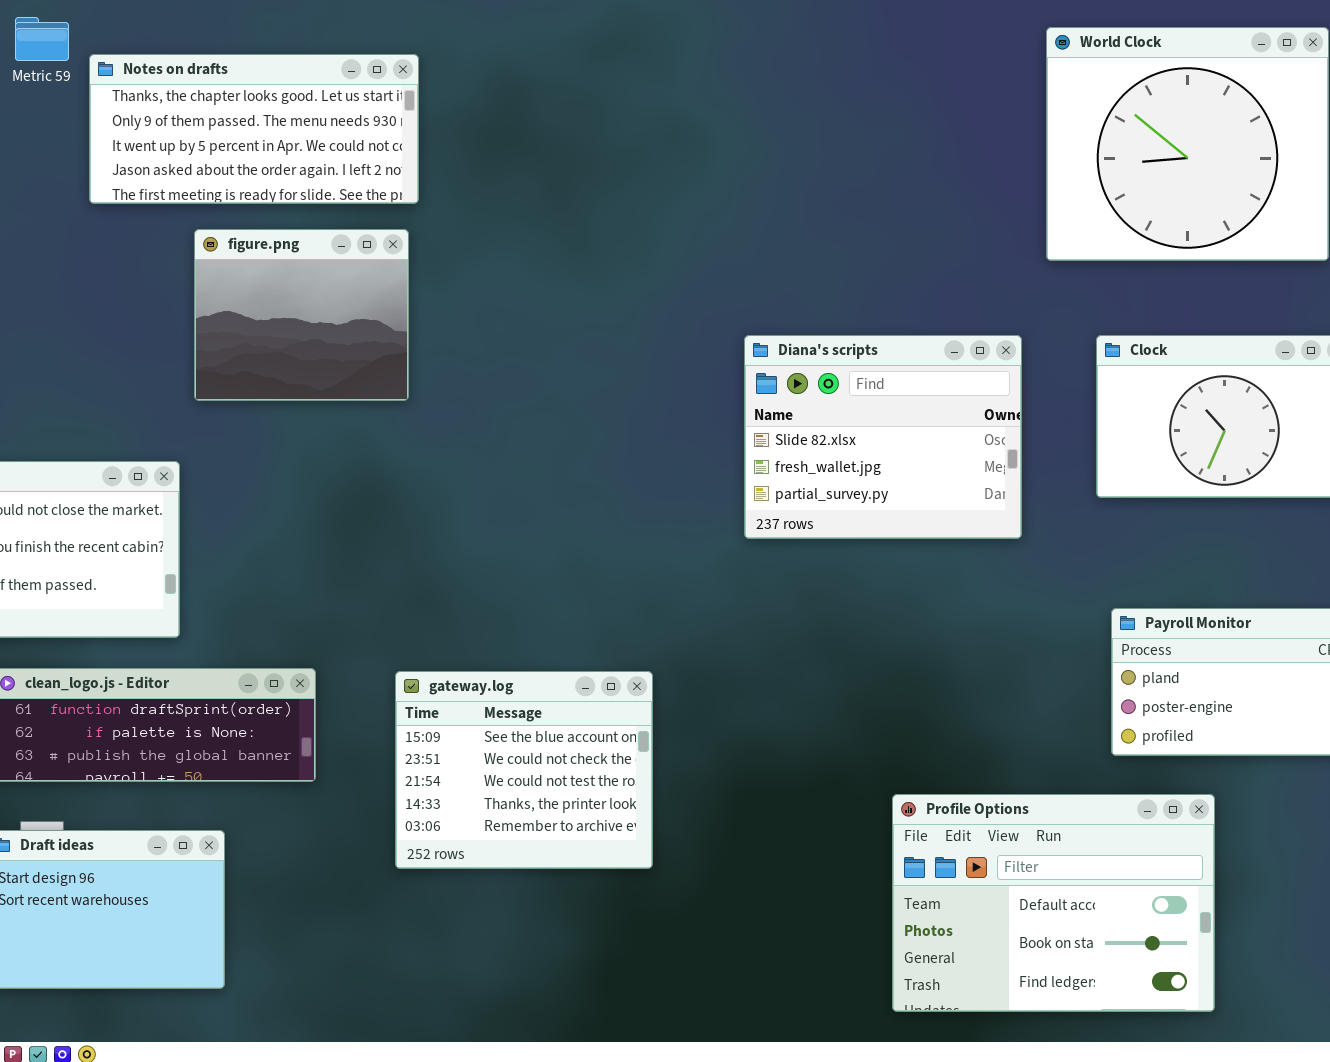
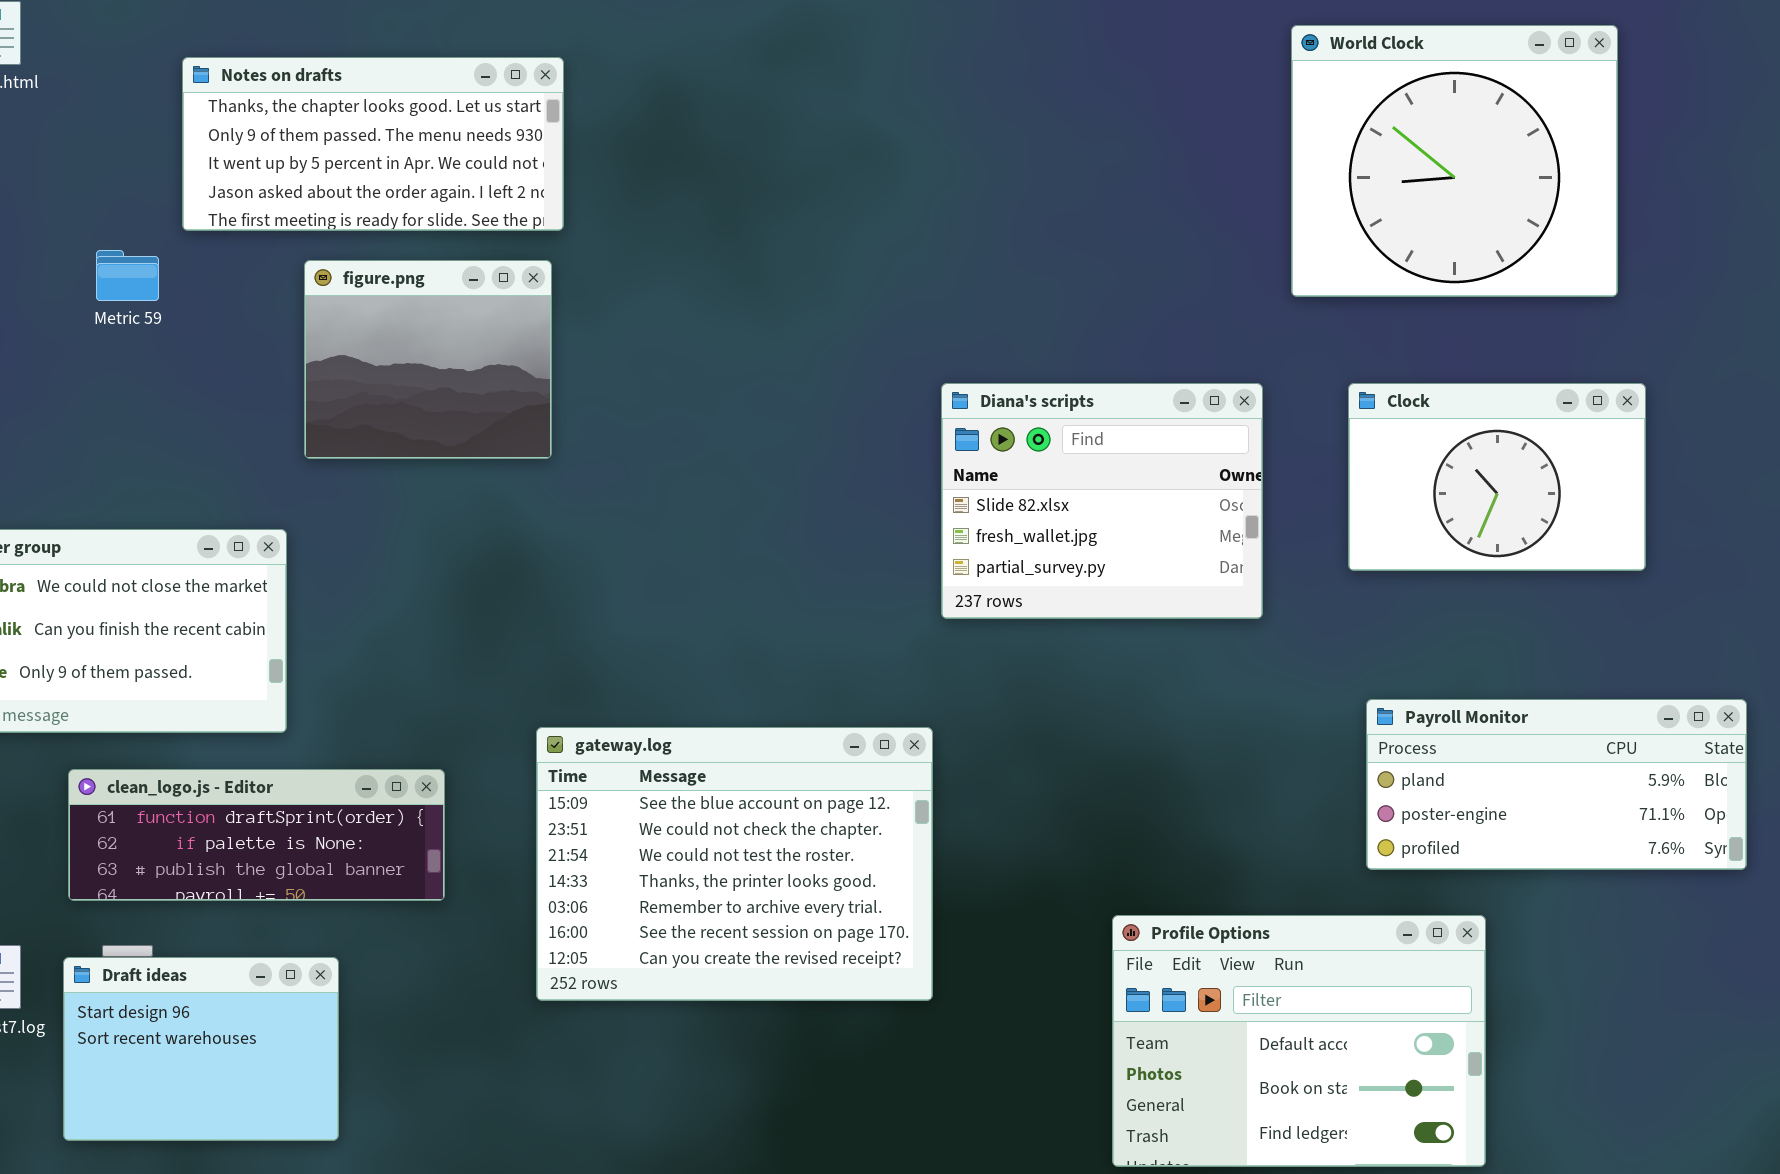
Metric 59: [15,17,69,61] -> [96,250,159,301], moved
gateway.log: [395,671,653,869] -> [536,727,933,1001], resized

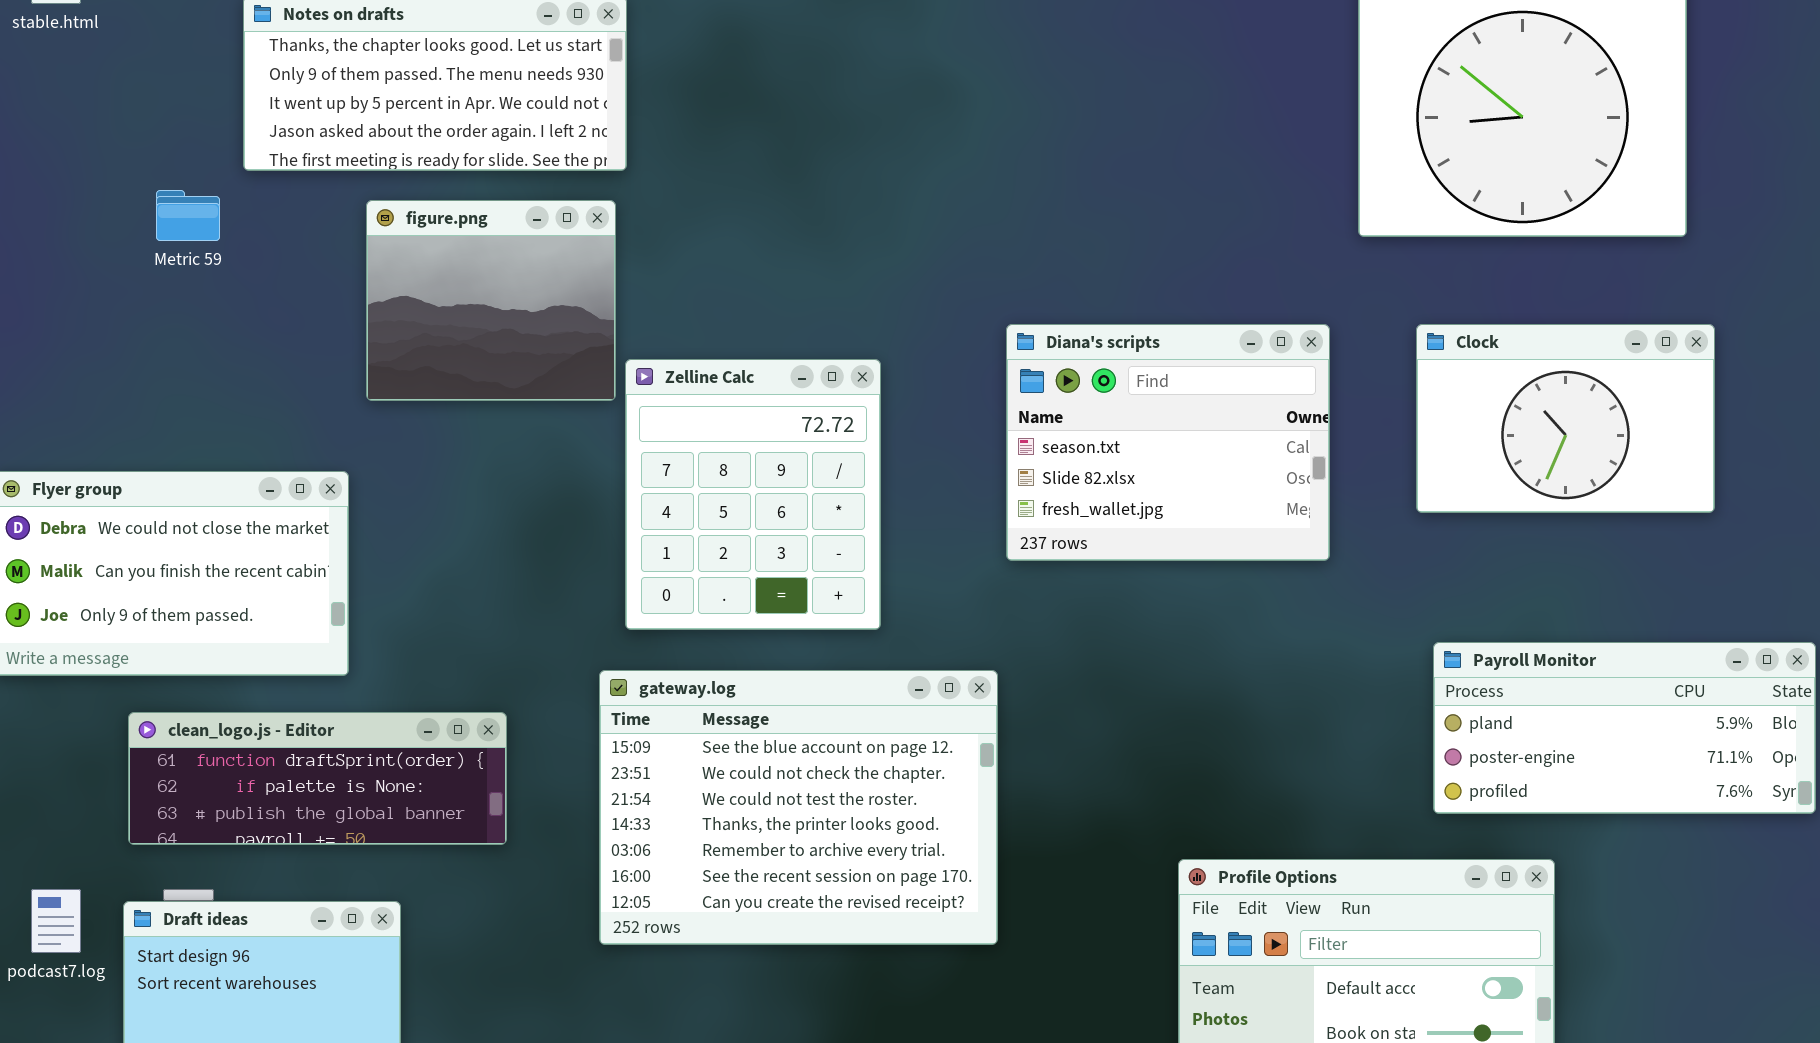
Diana's scripts: [941,383,1263,619] -> [1006,324,1330,561], scrolled up 1 row
Zelline Calc: none -> [625,359,881,630], opened

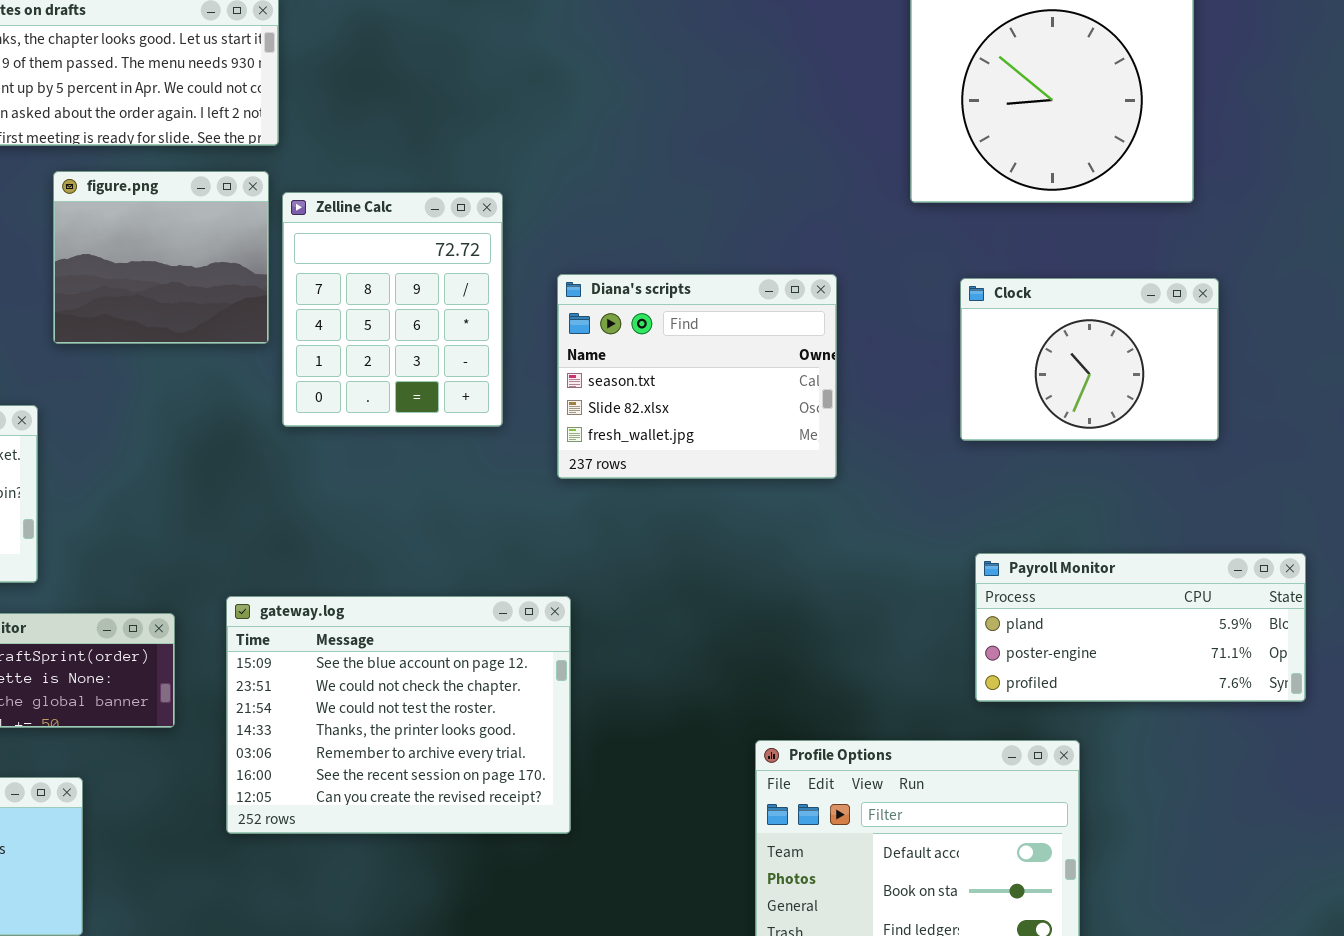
Diana's scripts: [1006,324,1330,561] -> [557,274,837,479], moved
Zelline Calc: [625,359,881,630] -> [282,192,503,427], moved
gateway.log: [599,670,998,945] -> [226,596,571,834], moved

